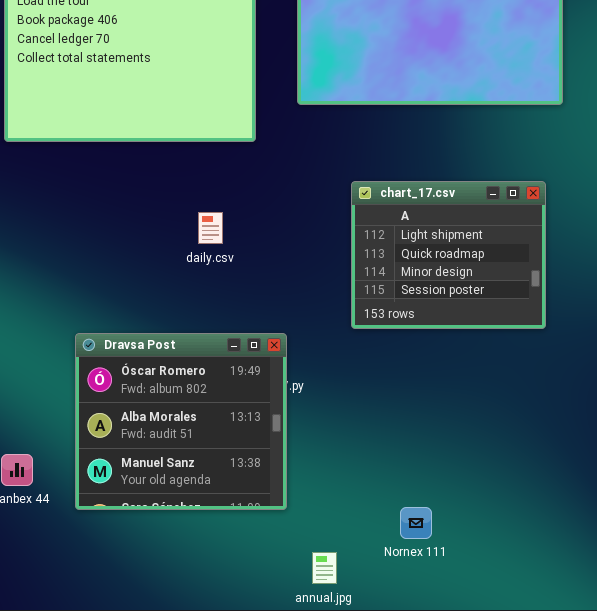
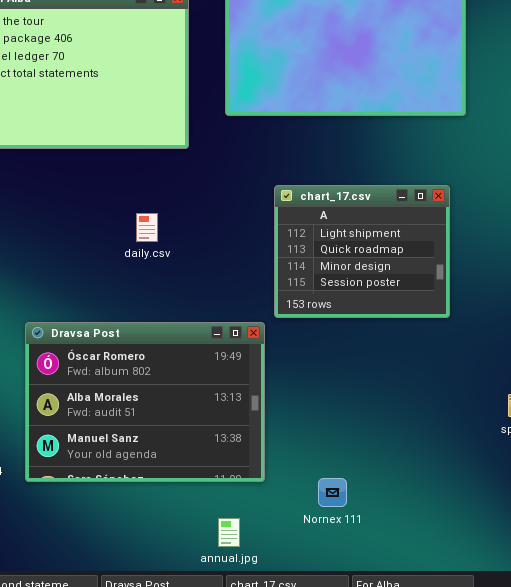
Dravsa Post: [75,333,287,510] -> [25,322,265,482], resized
annual.jpg: [312,552,337,584] -> [218,518,240,547], moved

